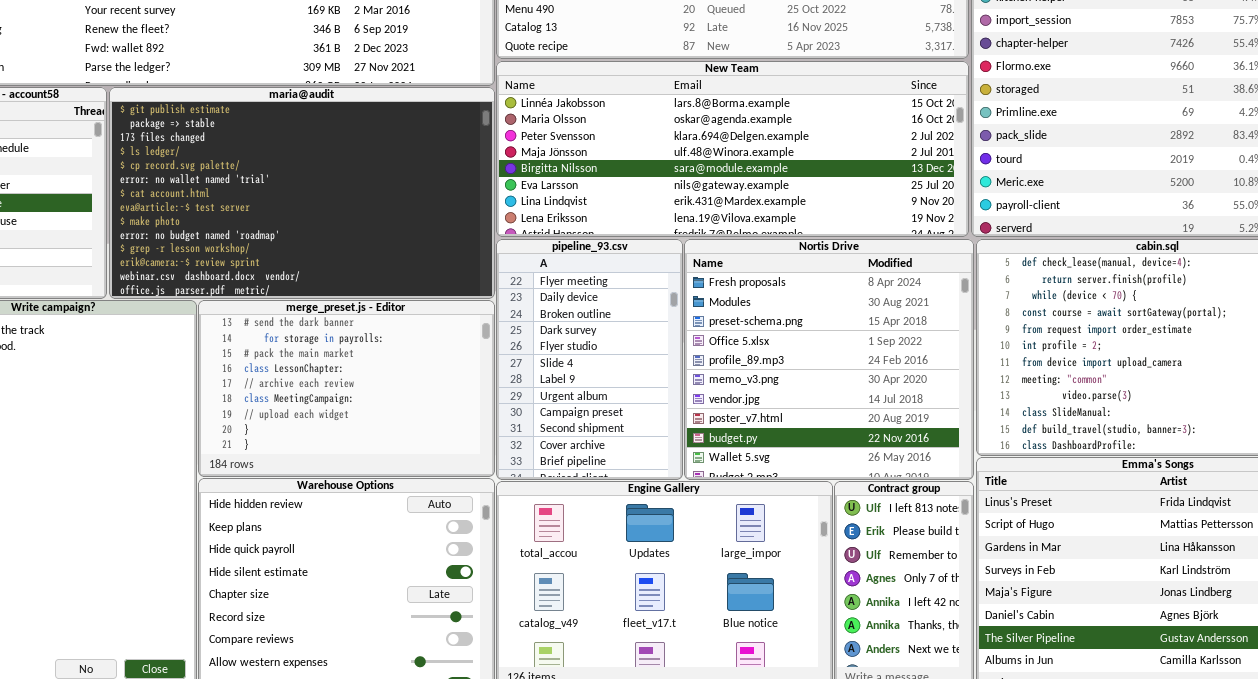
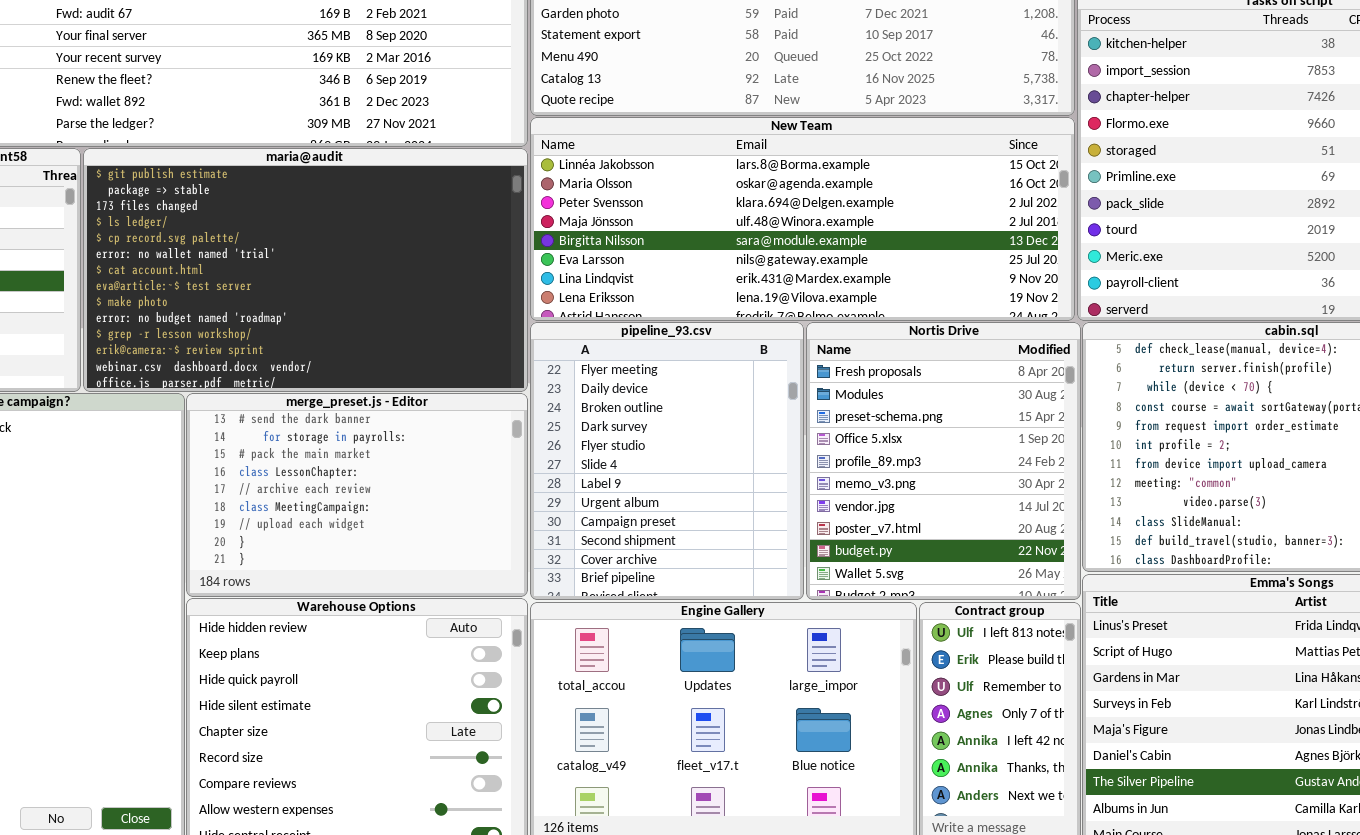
pipeline_93.csv: [496,239,683,480] -> [530,322,804,600], resized
Nortis Drive: [684,239,974,480] -> [806,322,1081,600], resized

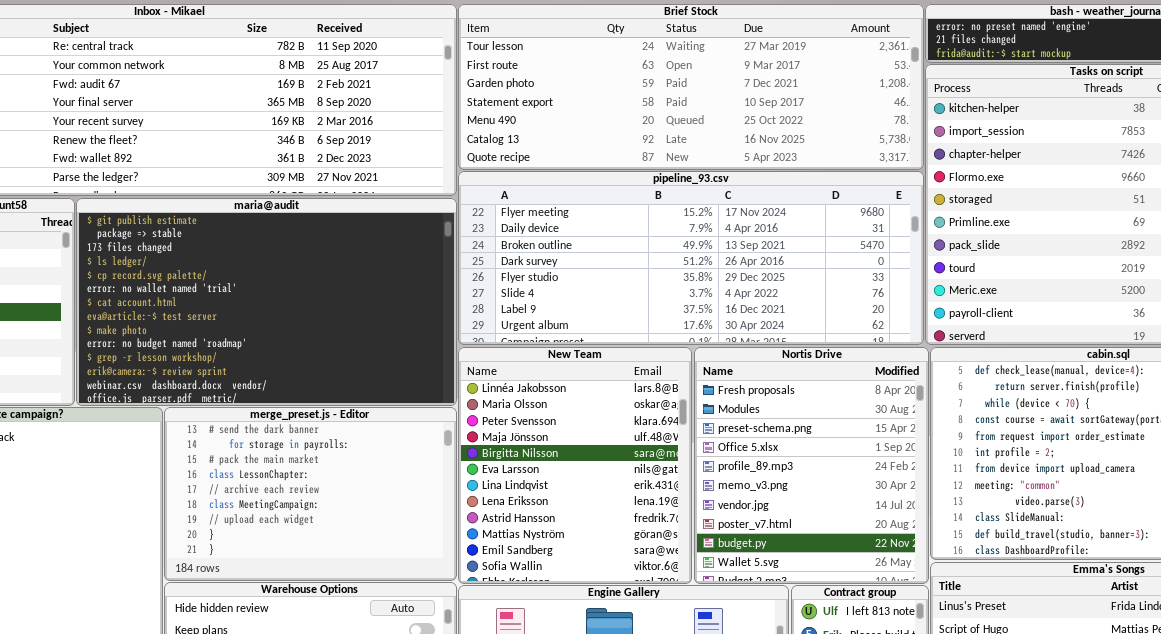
New Team: [530,117,1075,321] -> [458,347,692,584], moved, resized
pipeline_93.csv: [530,322,804,600] -> [458,171,924,345], moved, resized

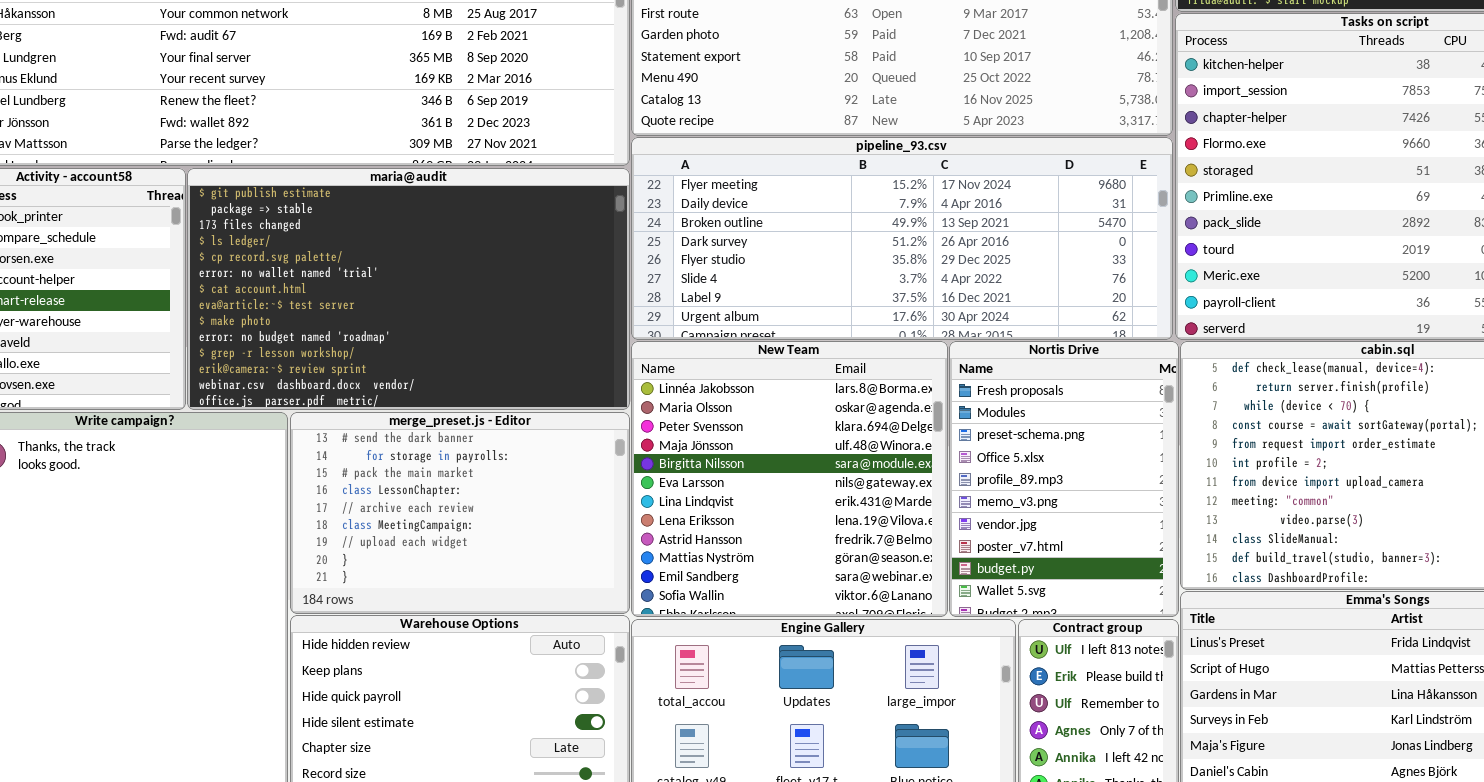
New Team: [458,347,692,584] -> [631,341,948,617], resized
Nortis Drive: [694,347,929,584] -> [949,341,1179,617], resized

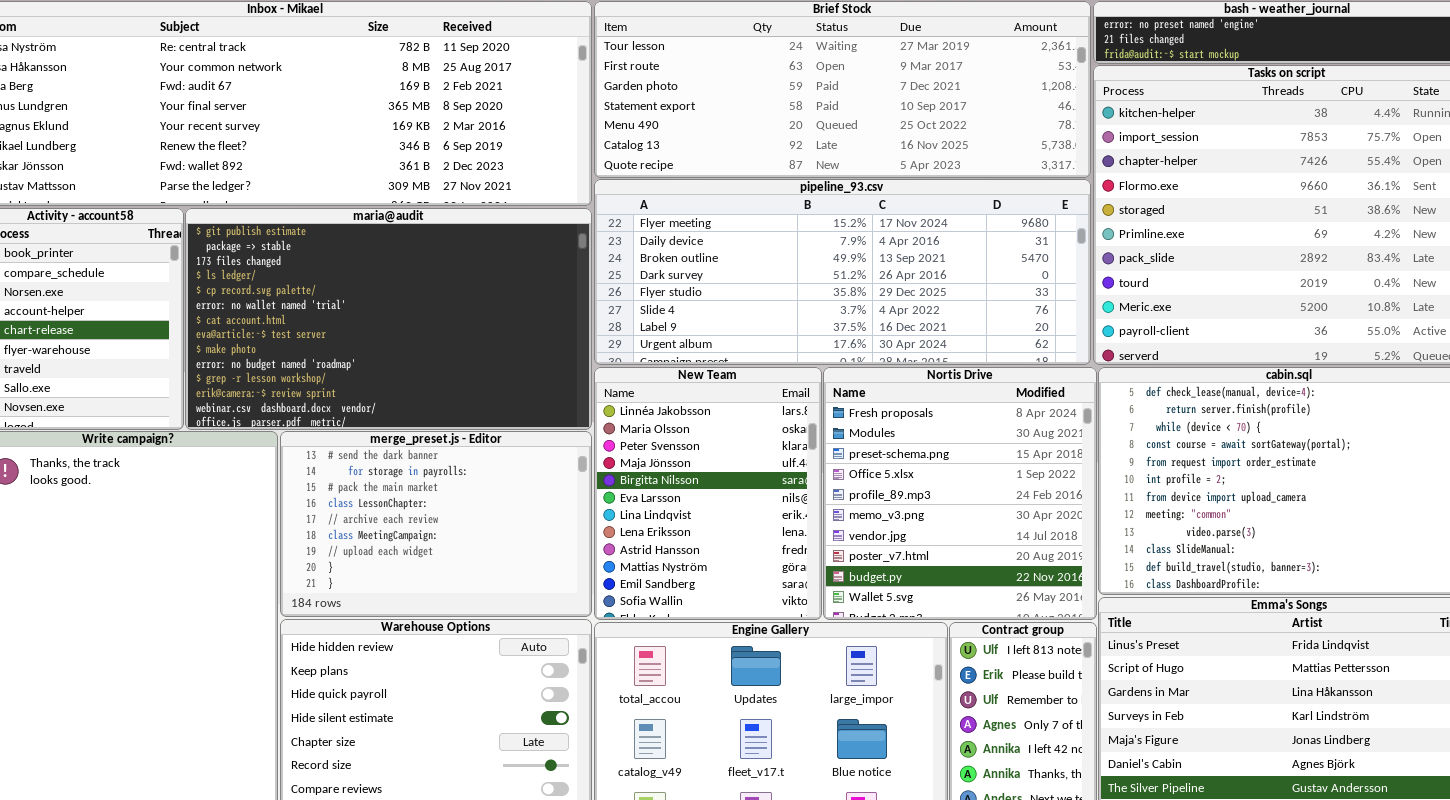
New Team: [631,341,948,617] -> [594,367,822,620], resized
Nortis Drive: [949,341,1179,617] -> [823,367,1097,620], resized

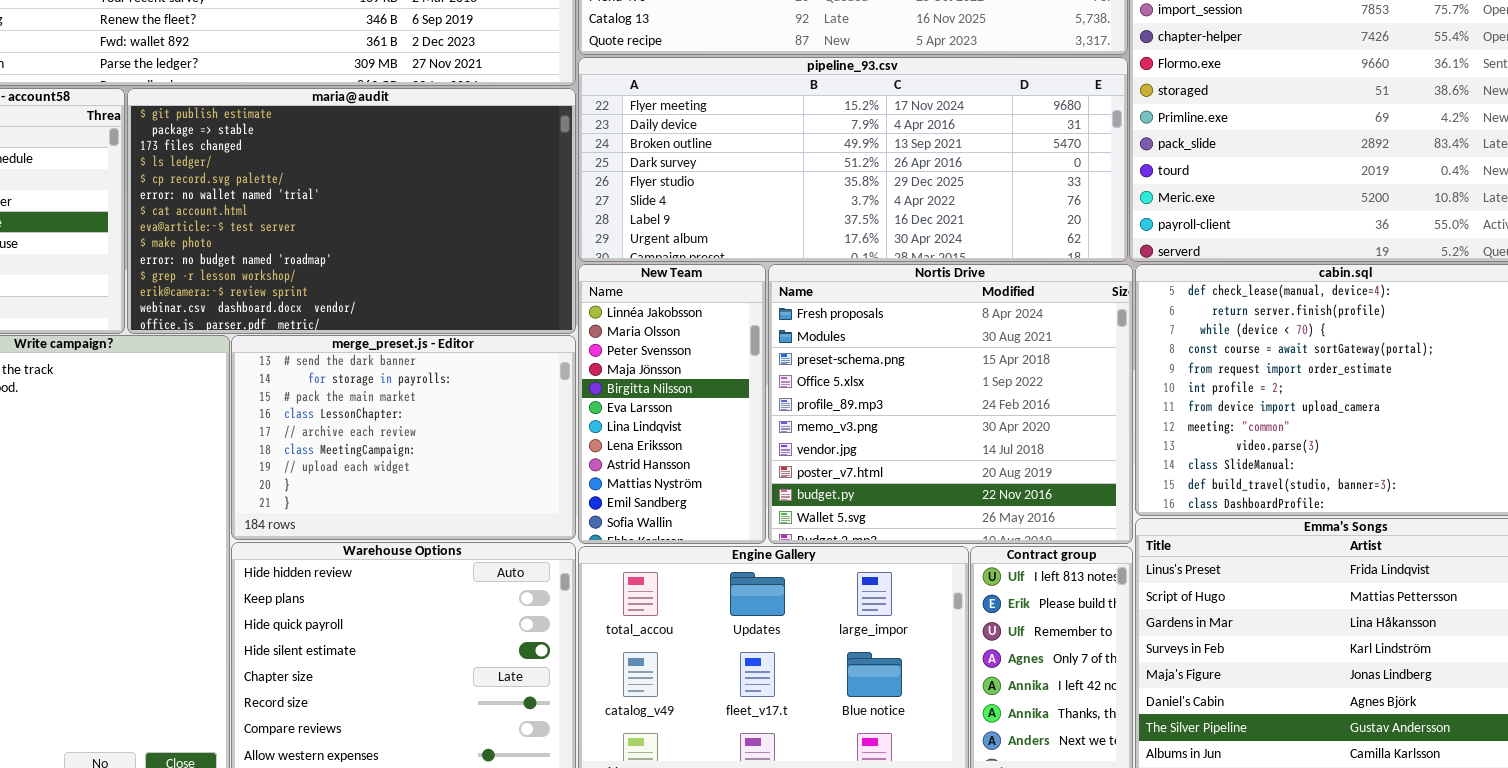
New Team: [594,367,822,620] -> [578,264,766,544], resized
Nortis Drive: [823,367,1097,620] -> [768,264,1133,544], resized

